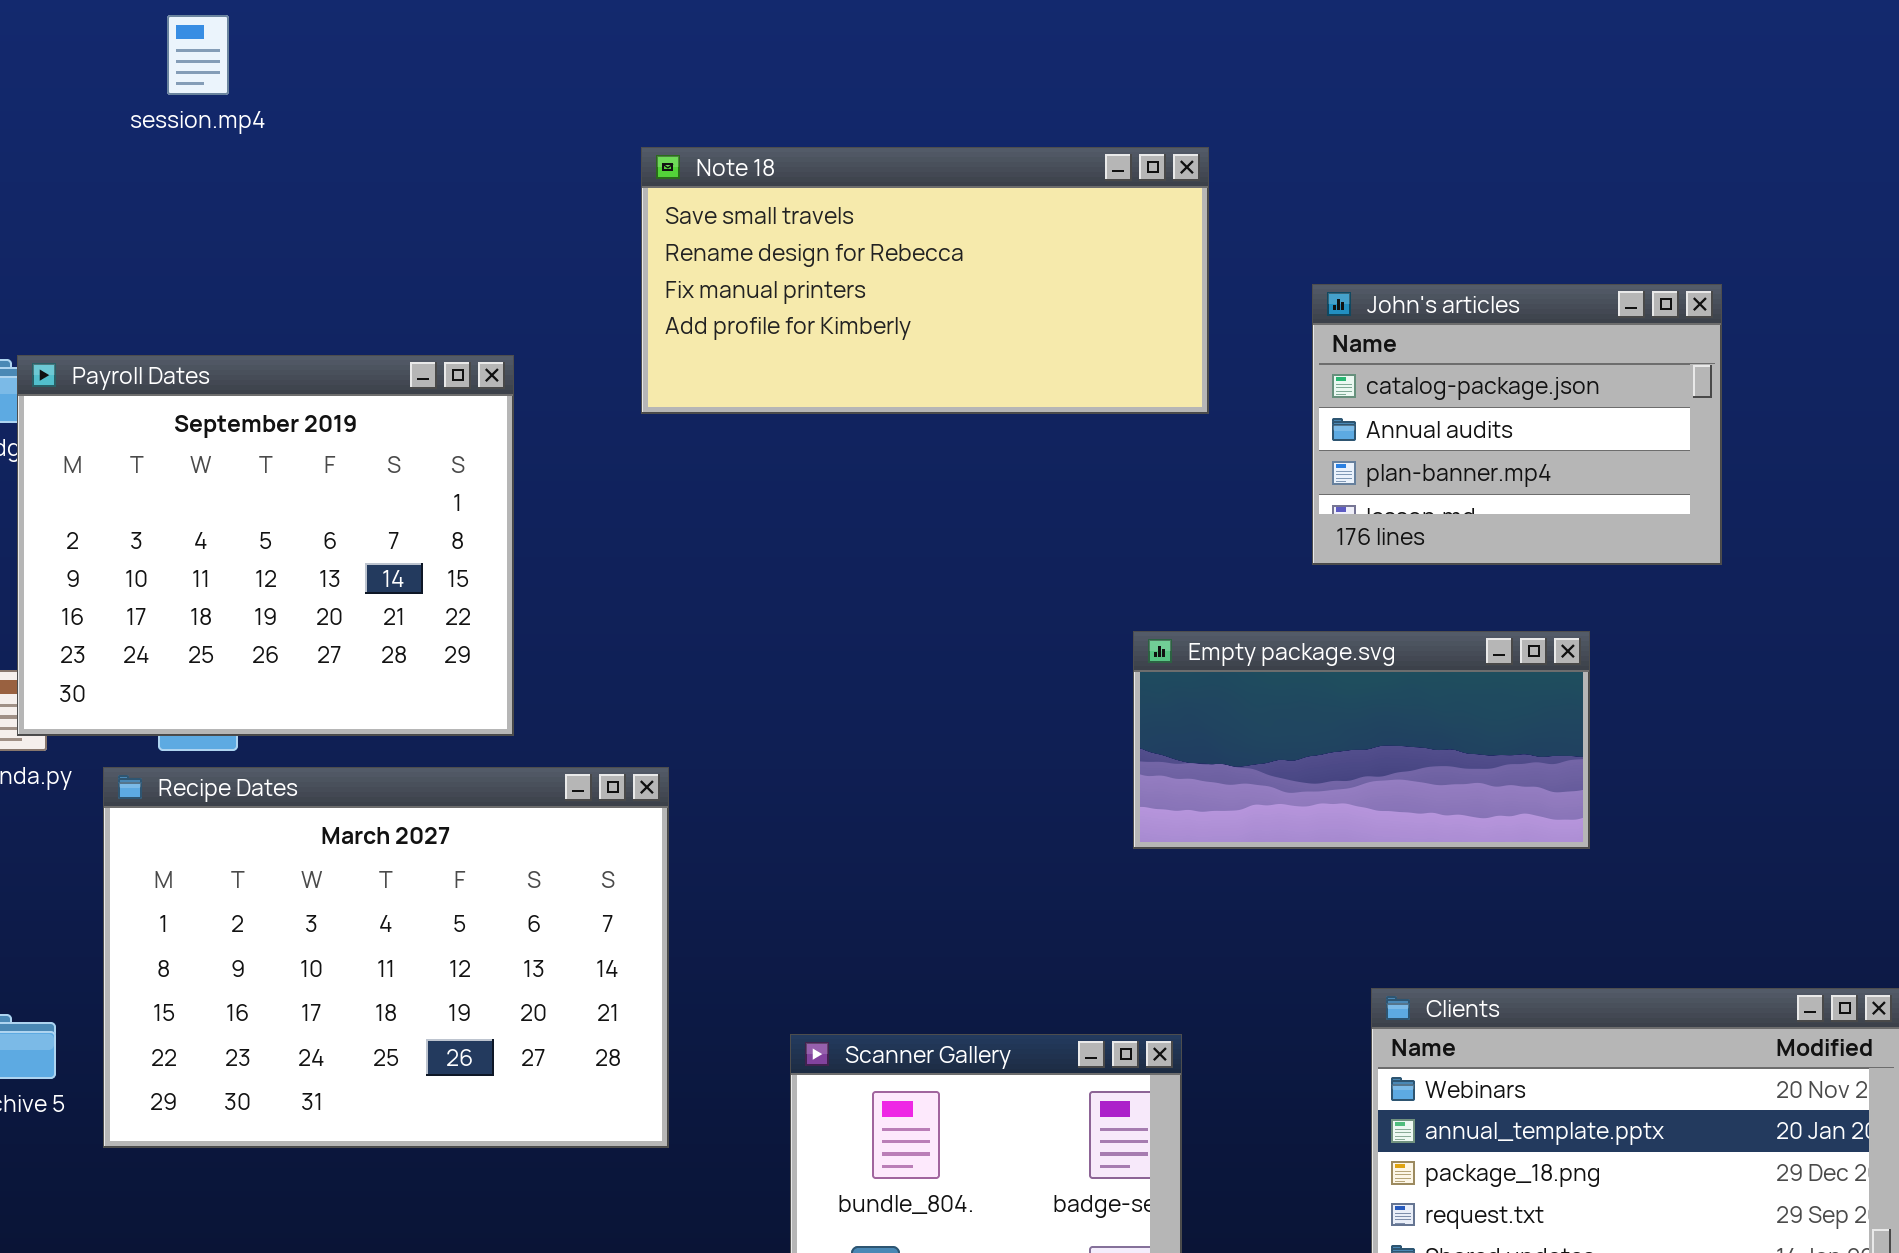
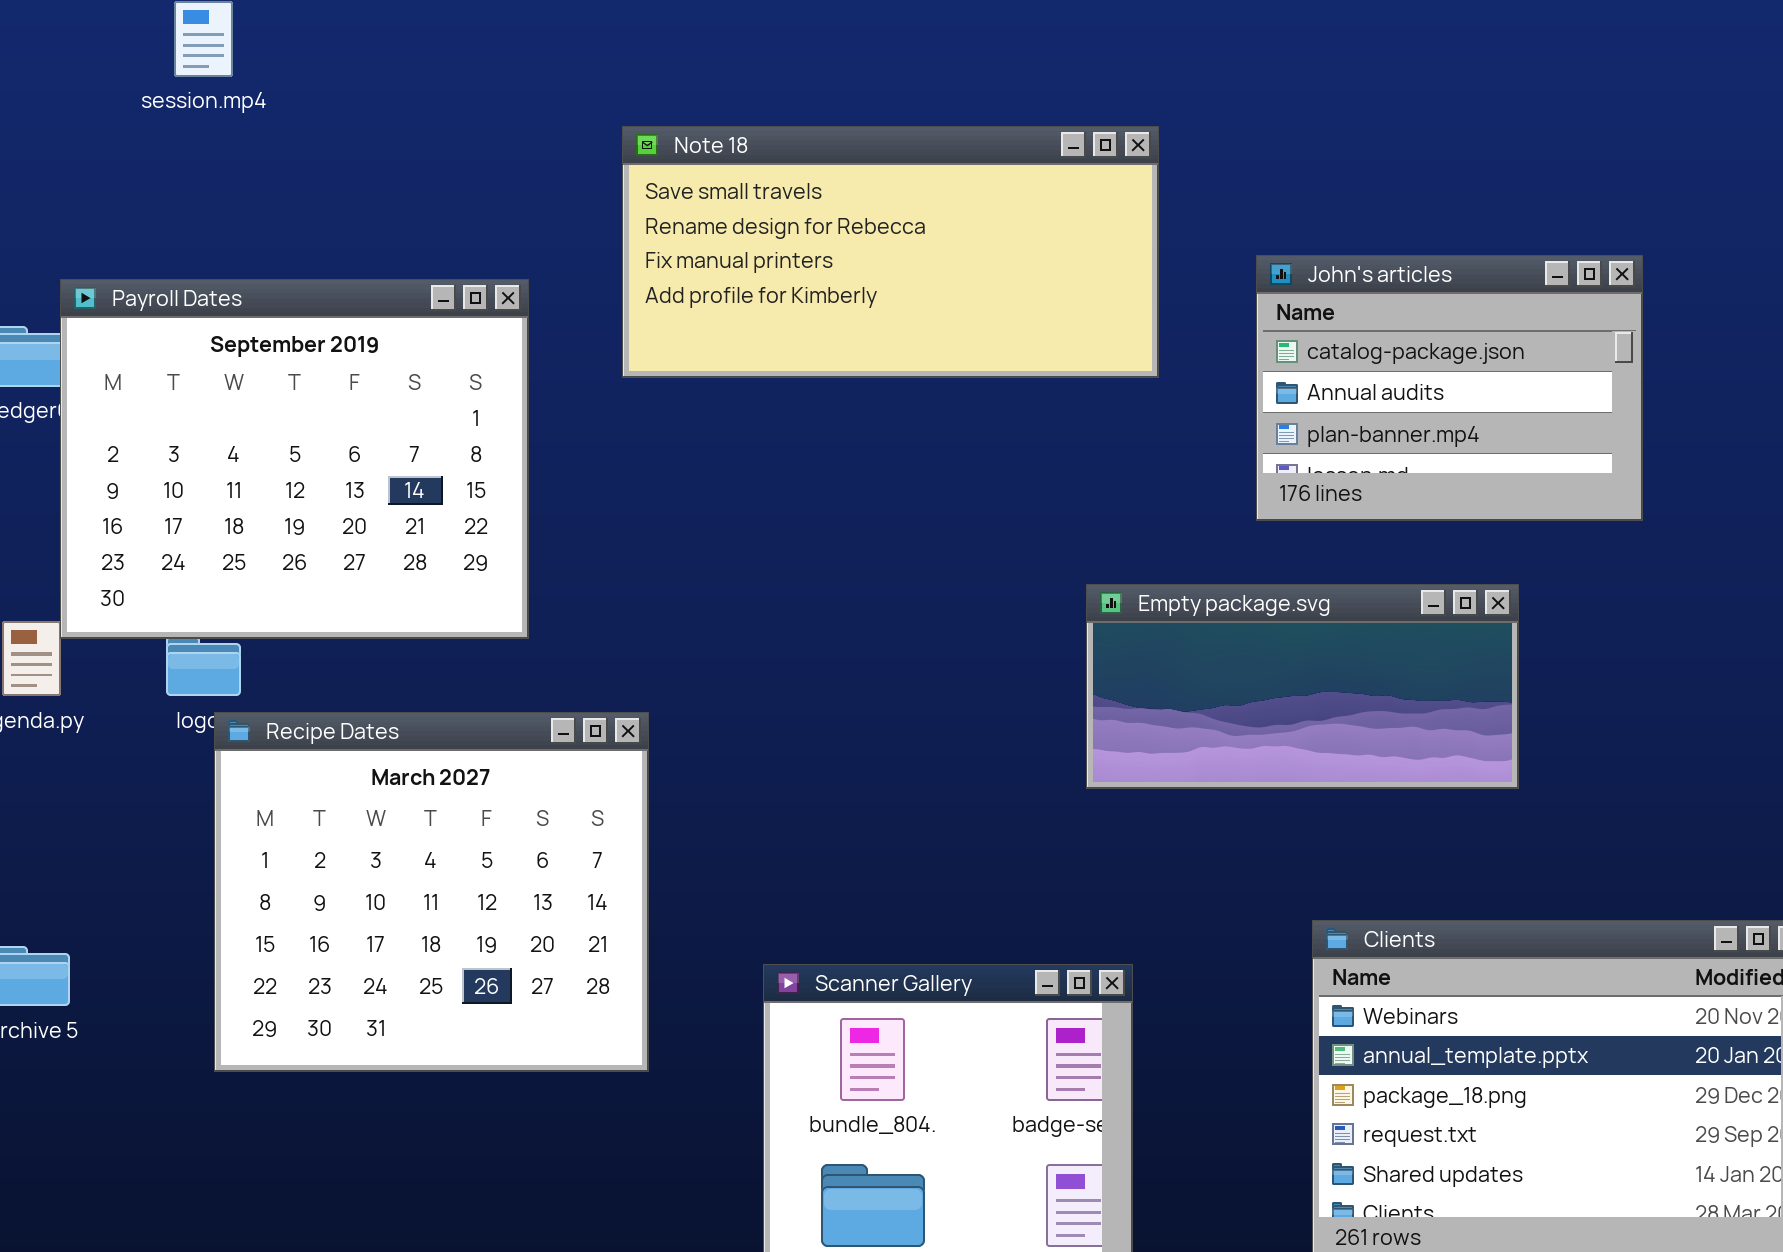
Payroll Dates: [17,355,514,736] -> [60,279,529,639], moved
Recipe Dates: [103,767,669,1148] -> [214,712,649,1072], resized

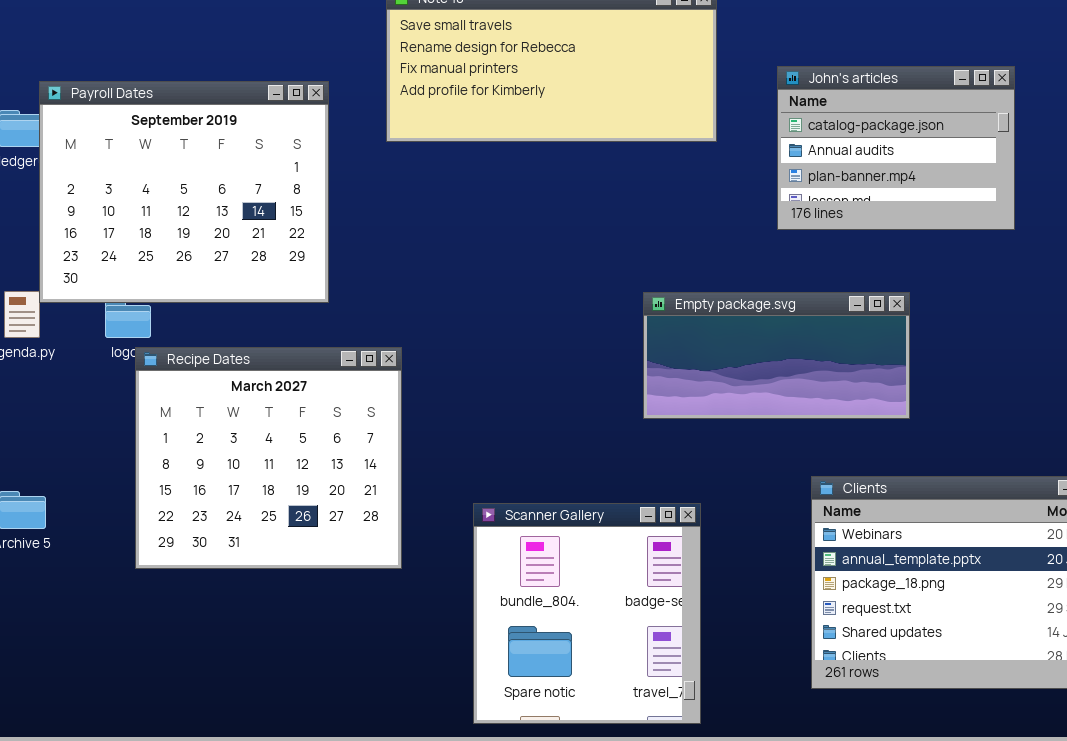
Empty package.svg: [1086,584,1519,789] -> [643,292,910,419], moved

